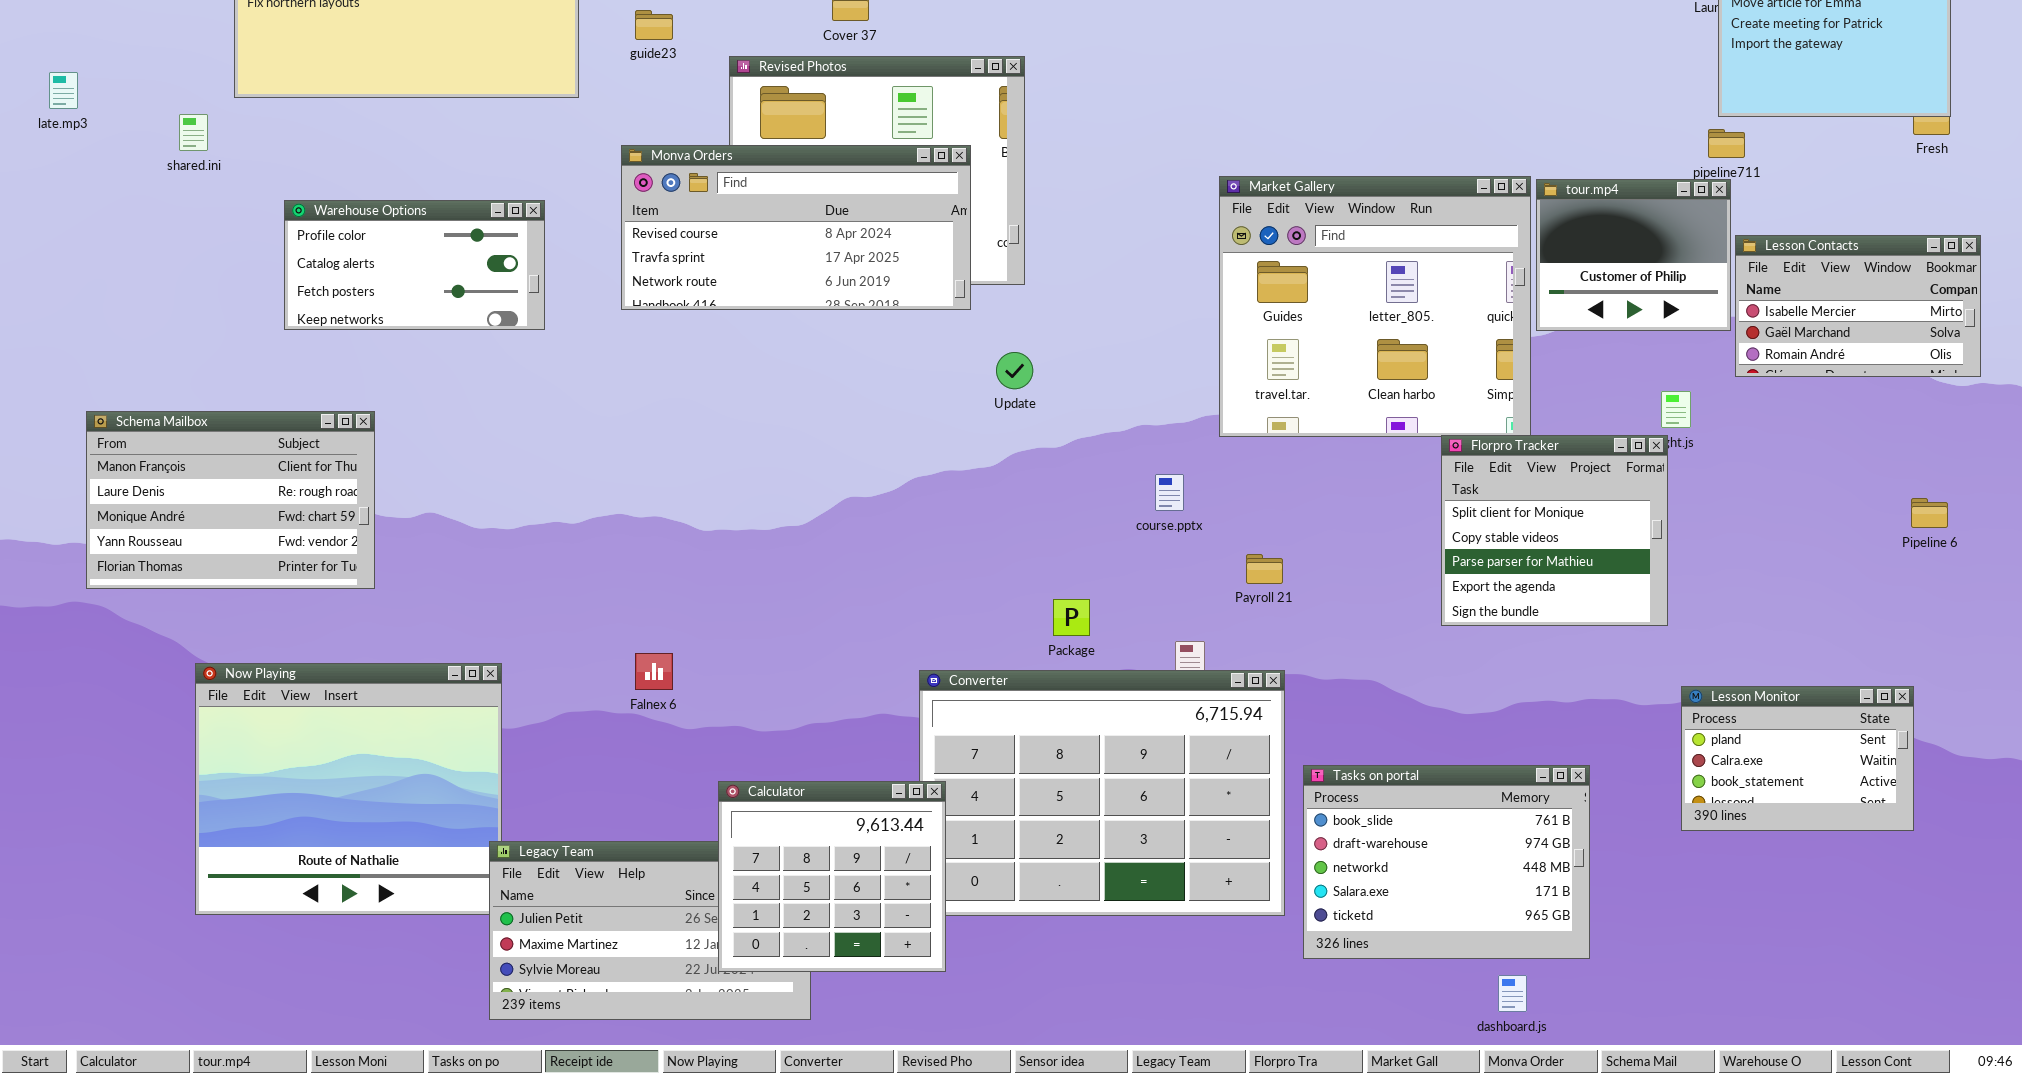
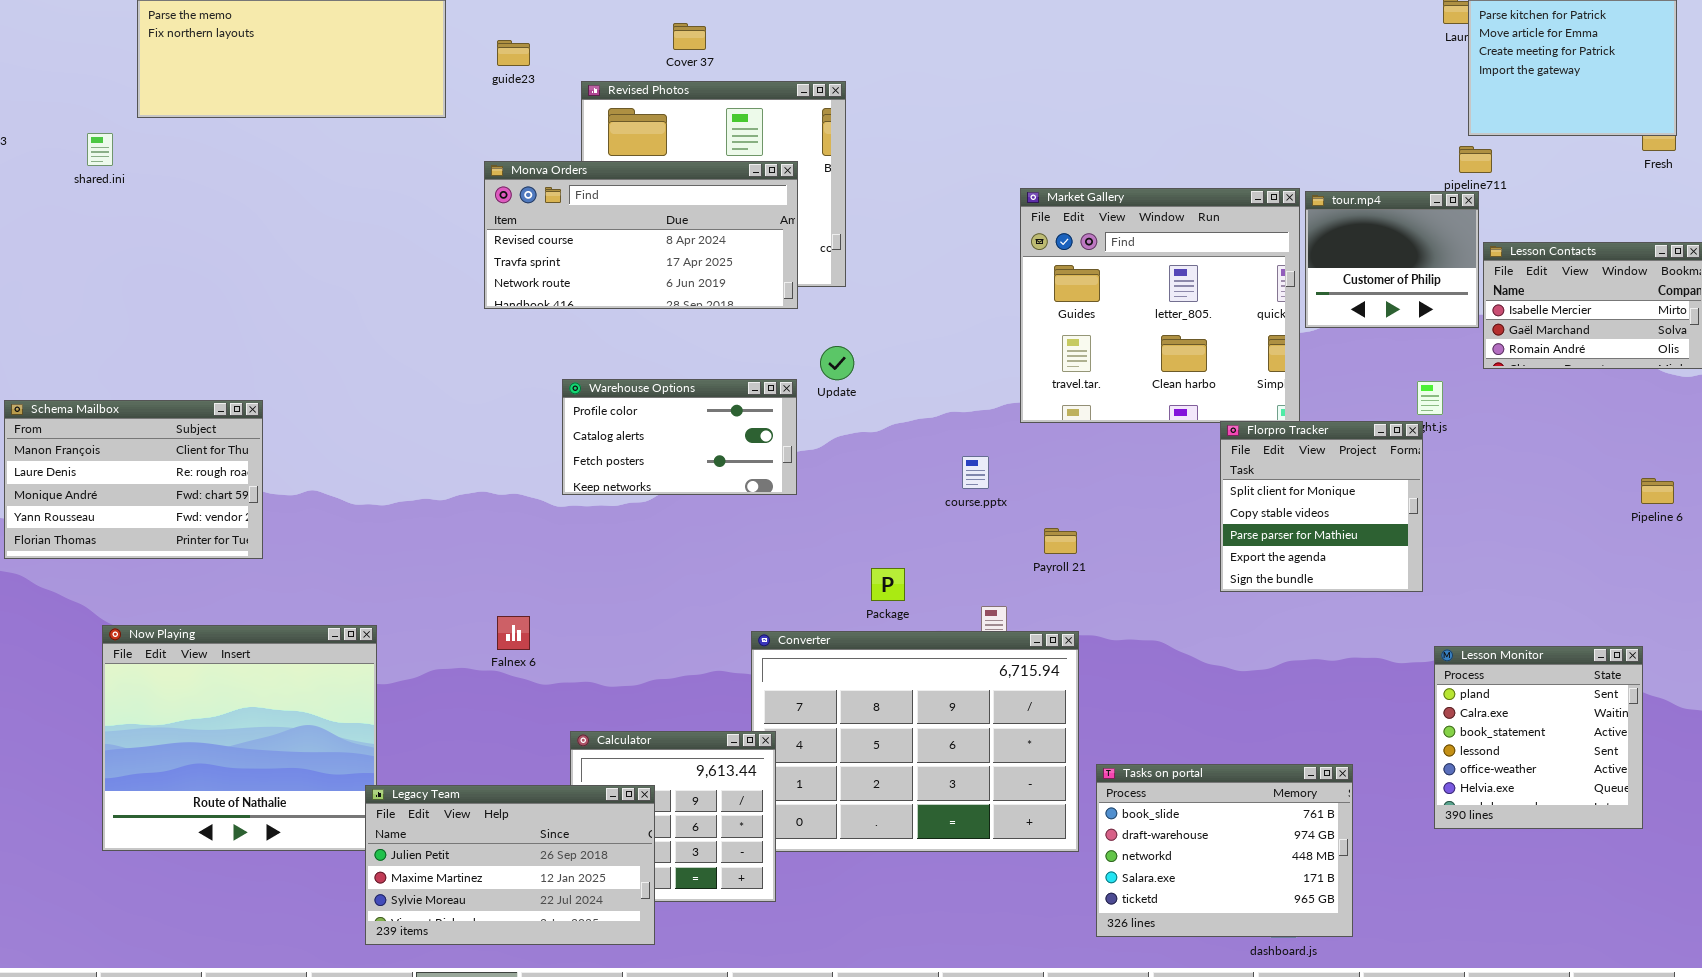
Warehouse Options: [284,200,545,330] -> [562,379,797,495], moved
Lesson Monitor: [1681,686,1914,831] -> [1434,646,1643,829], resized
Tasks on portal: [1303,765,1590,959] -> [1096,764,1353,937], moved
Legacy Team: [489,841,811,1020] -> [365,785,655,945], raised

